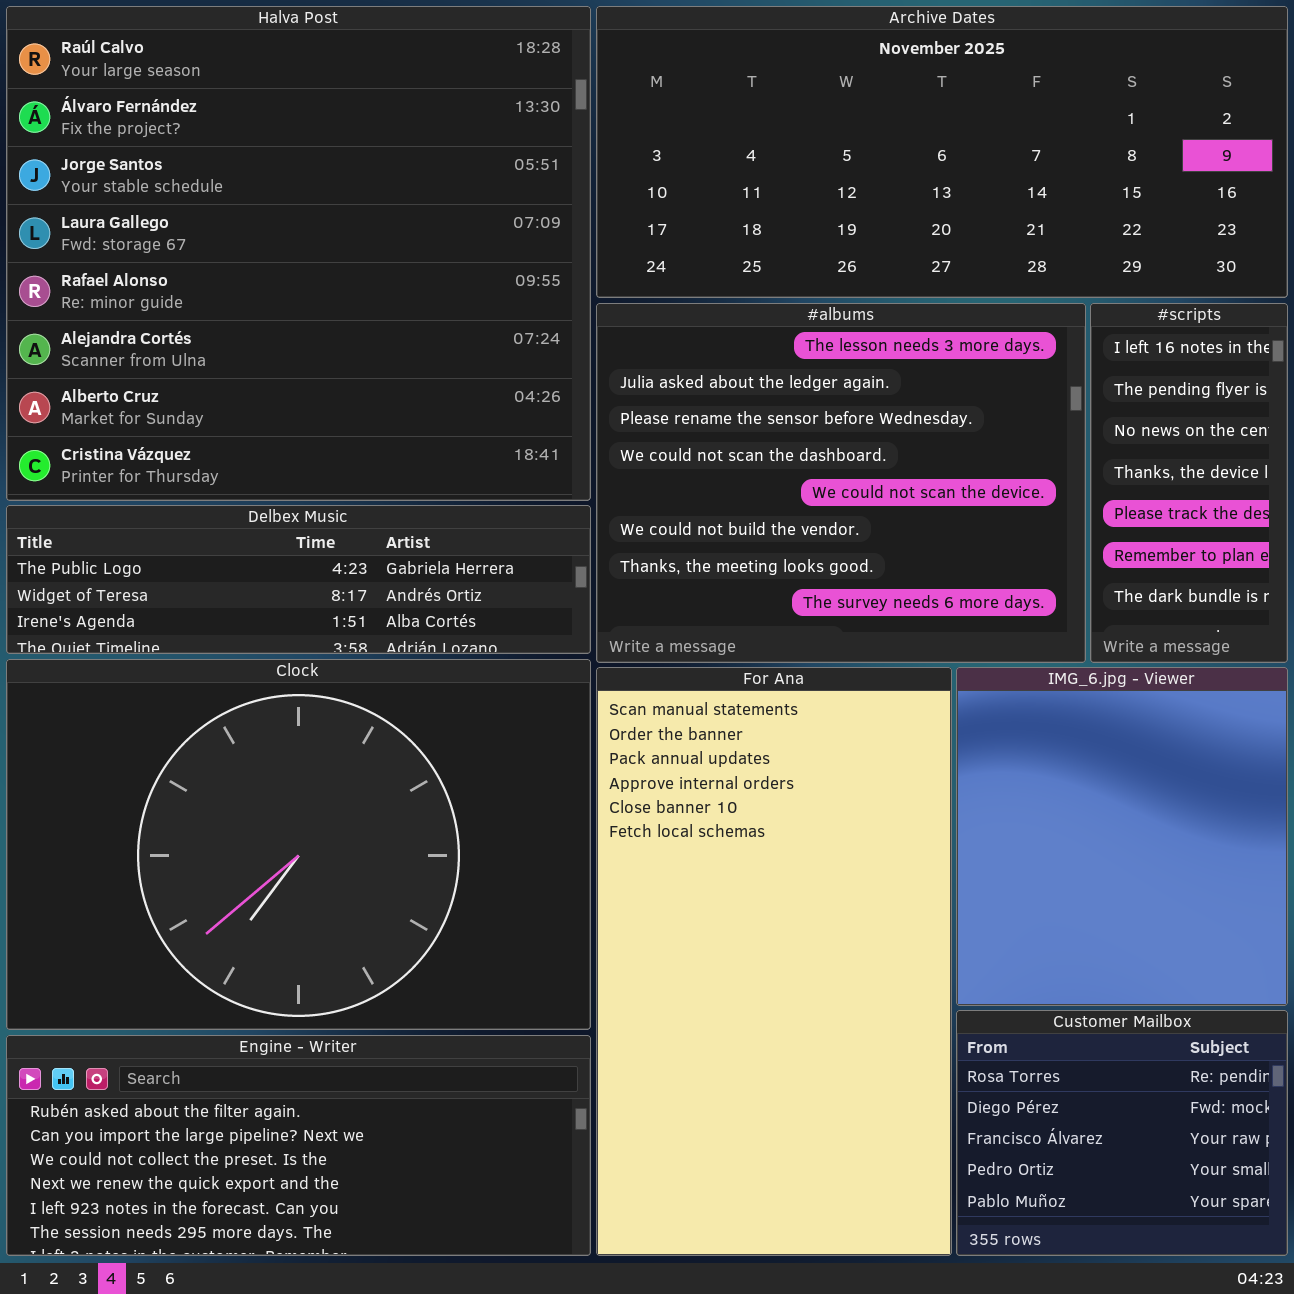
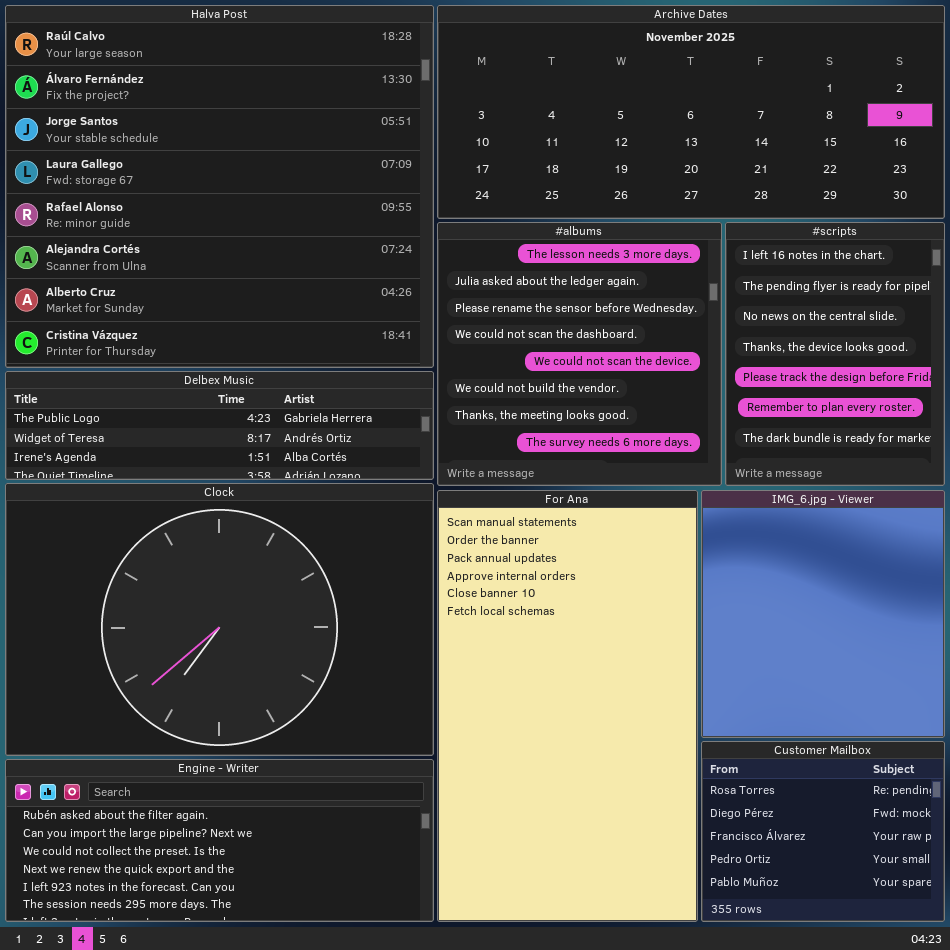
#albums: [596,303,1086,663] -> [437,222,722,486], resized
#scripts: [1090,303,1288,663] -> [725,222,945,486], resized

